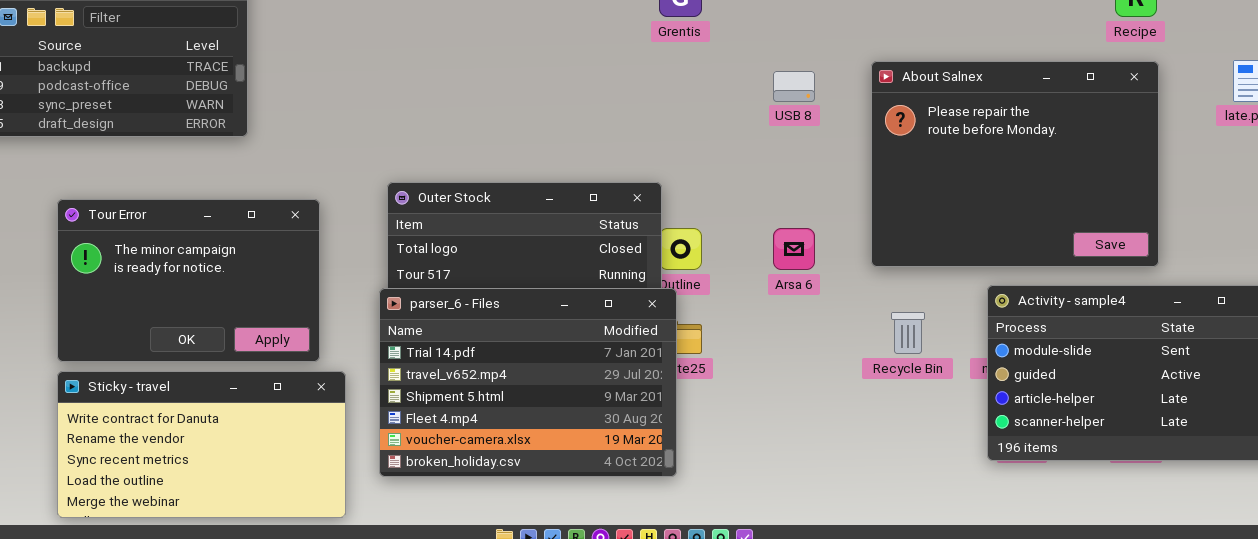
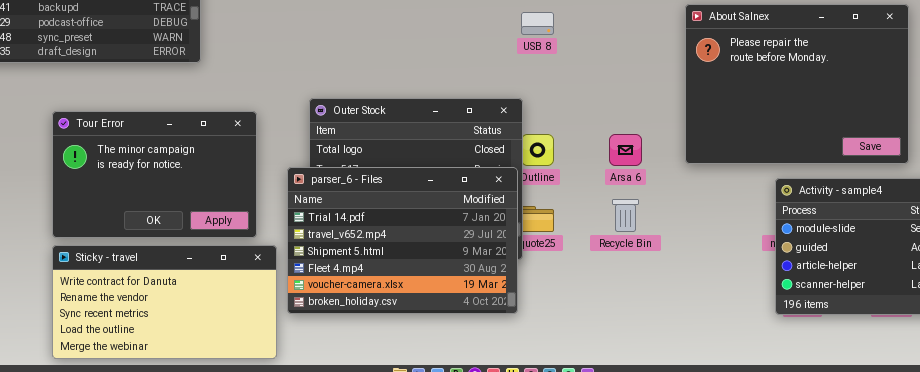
USB 8: [773,71,815,102] -> [521,12,554,35], moved
parser_6 - Files: [379,288,677,477] -> [287,167,518,314], moved
Recycle Bin: [891,312,925,354] -> [612,199,639,232], moved

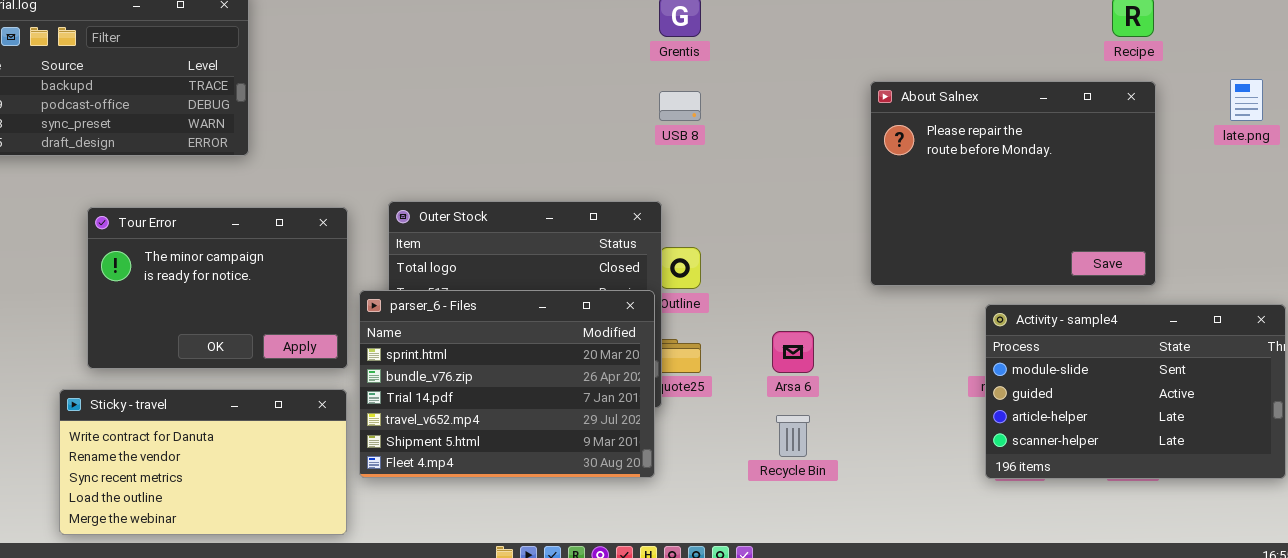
Tour Error: [52,111,257,238] -> [87,207,348,369], moved
Arsa 6: [609,134,642,166] -> [772,331,814,373], moved
parser_6 - Files: [287,167,518,314] -> [359,290,655,478], scrolled up 2 rows
Recycle Bin: [612,199,639,232] -> [776,415,810,457], moved

